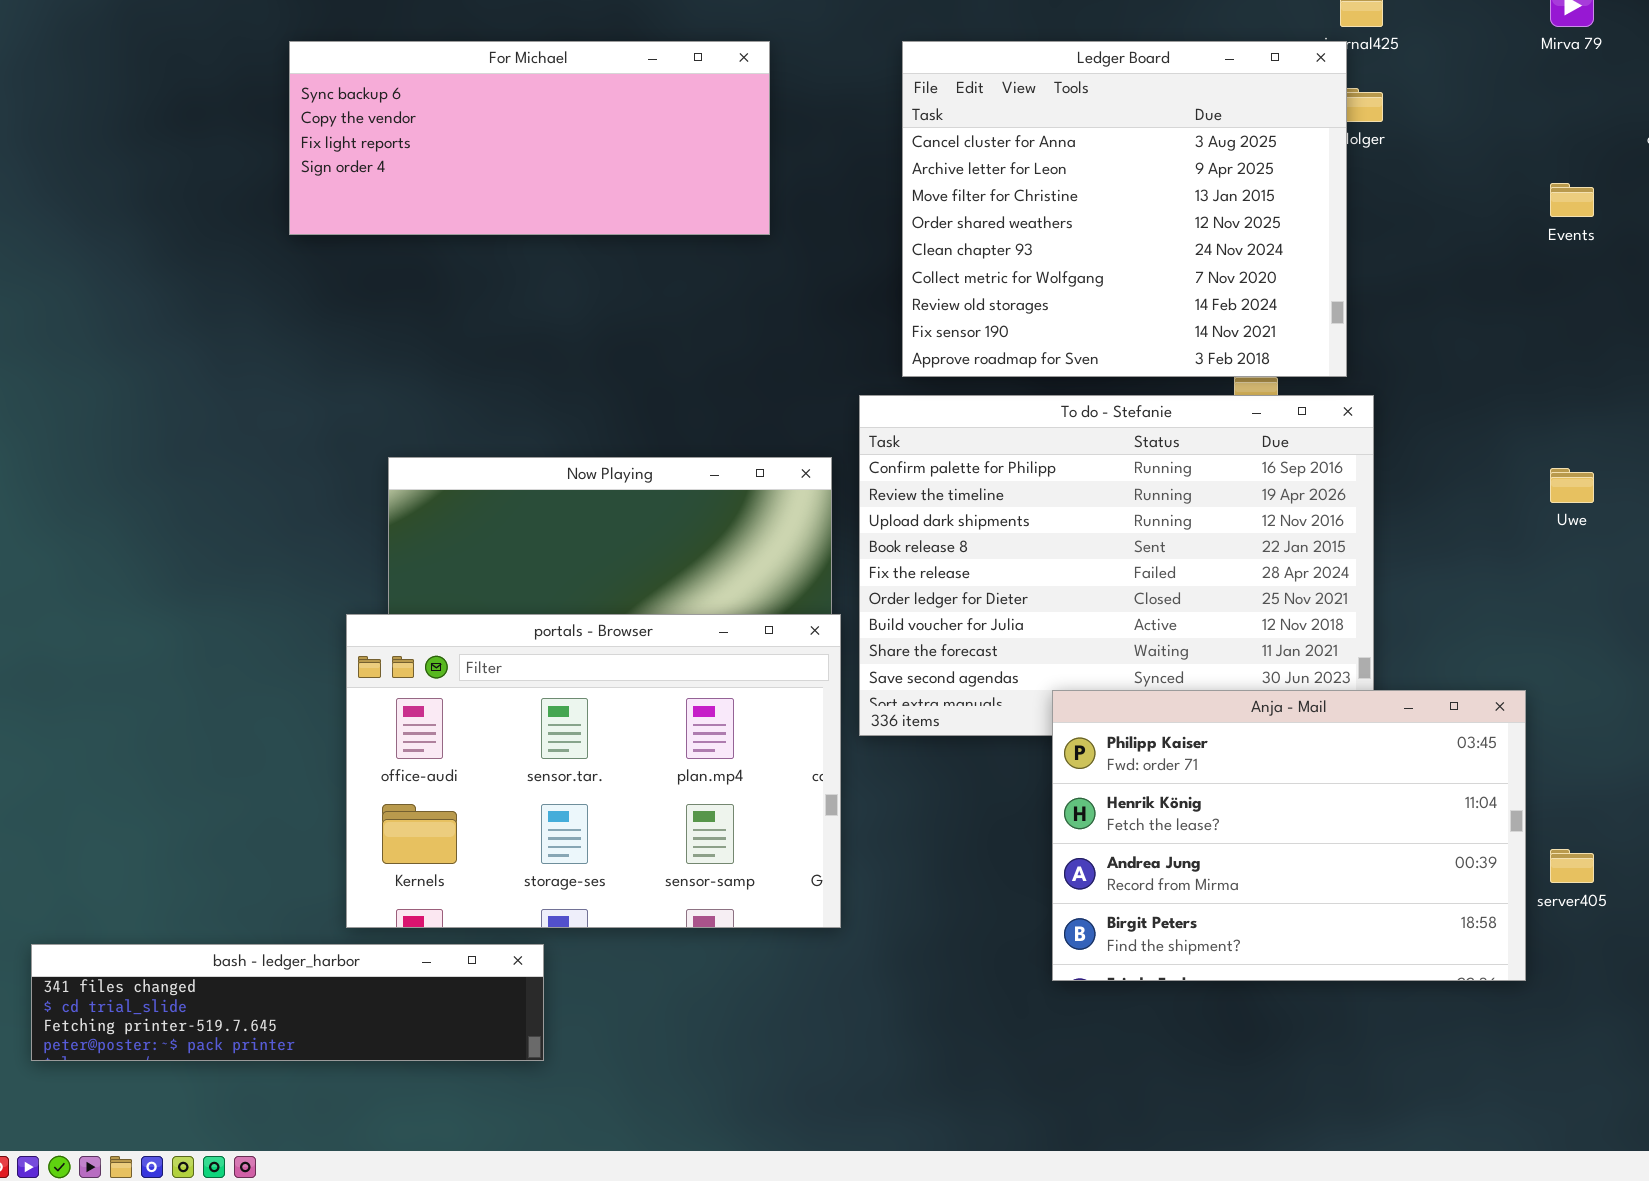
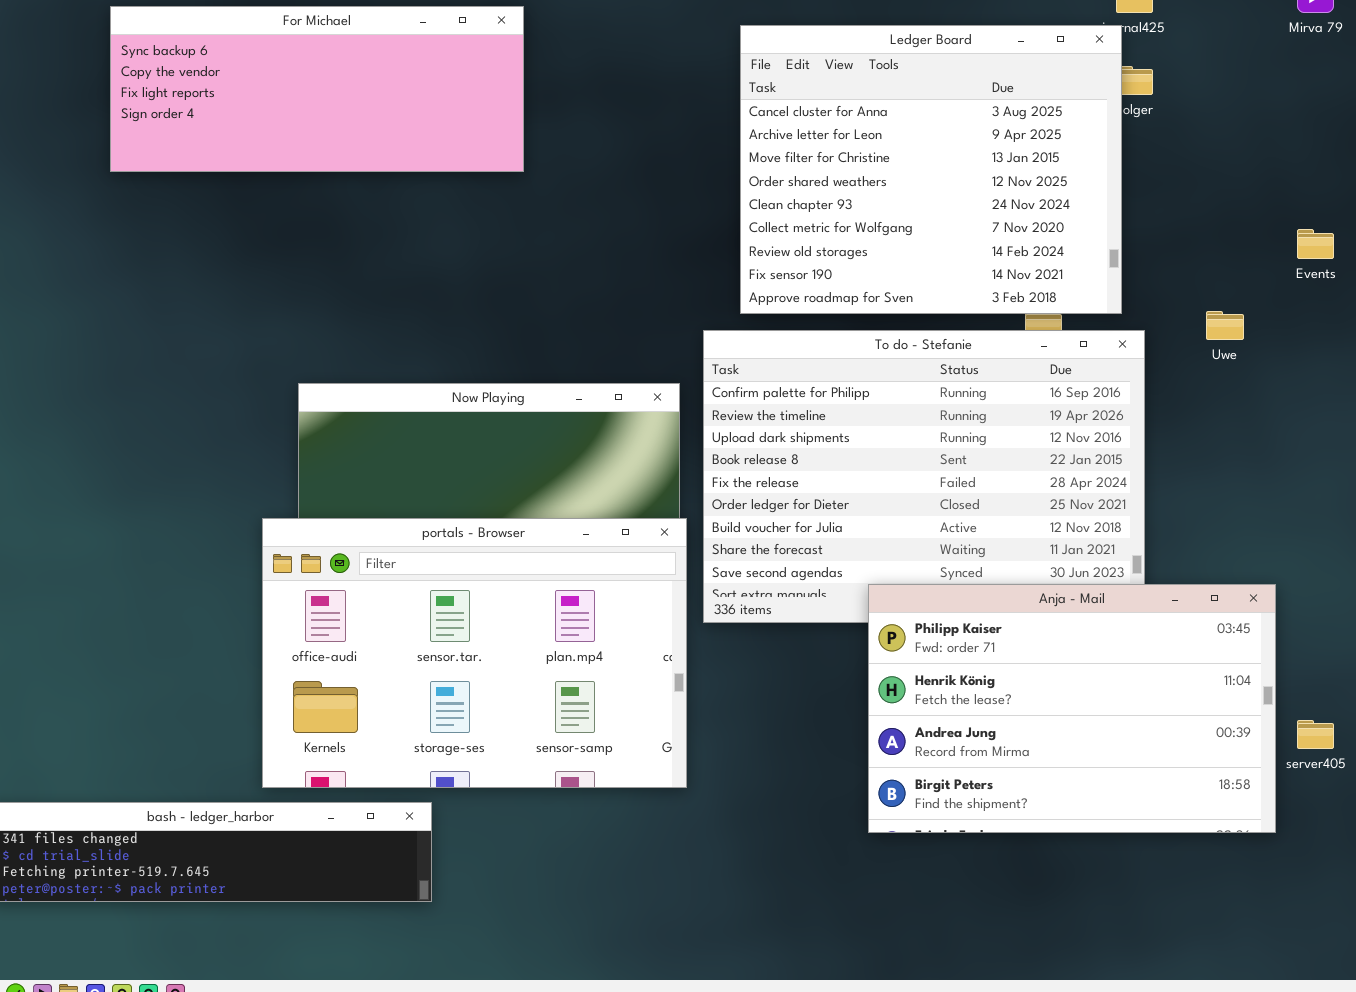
For Michael: [289,41,770,235] -> [110,6,524,172], moved
Events: [1550,183,1594,217] -> [1297,229,1334,259], moved
Uwe: [1550,468,1594,503] -> [1206,311,1244,340], moved

